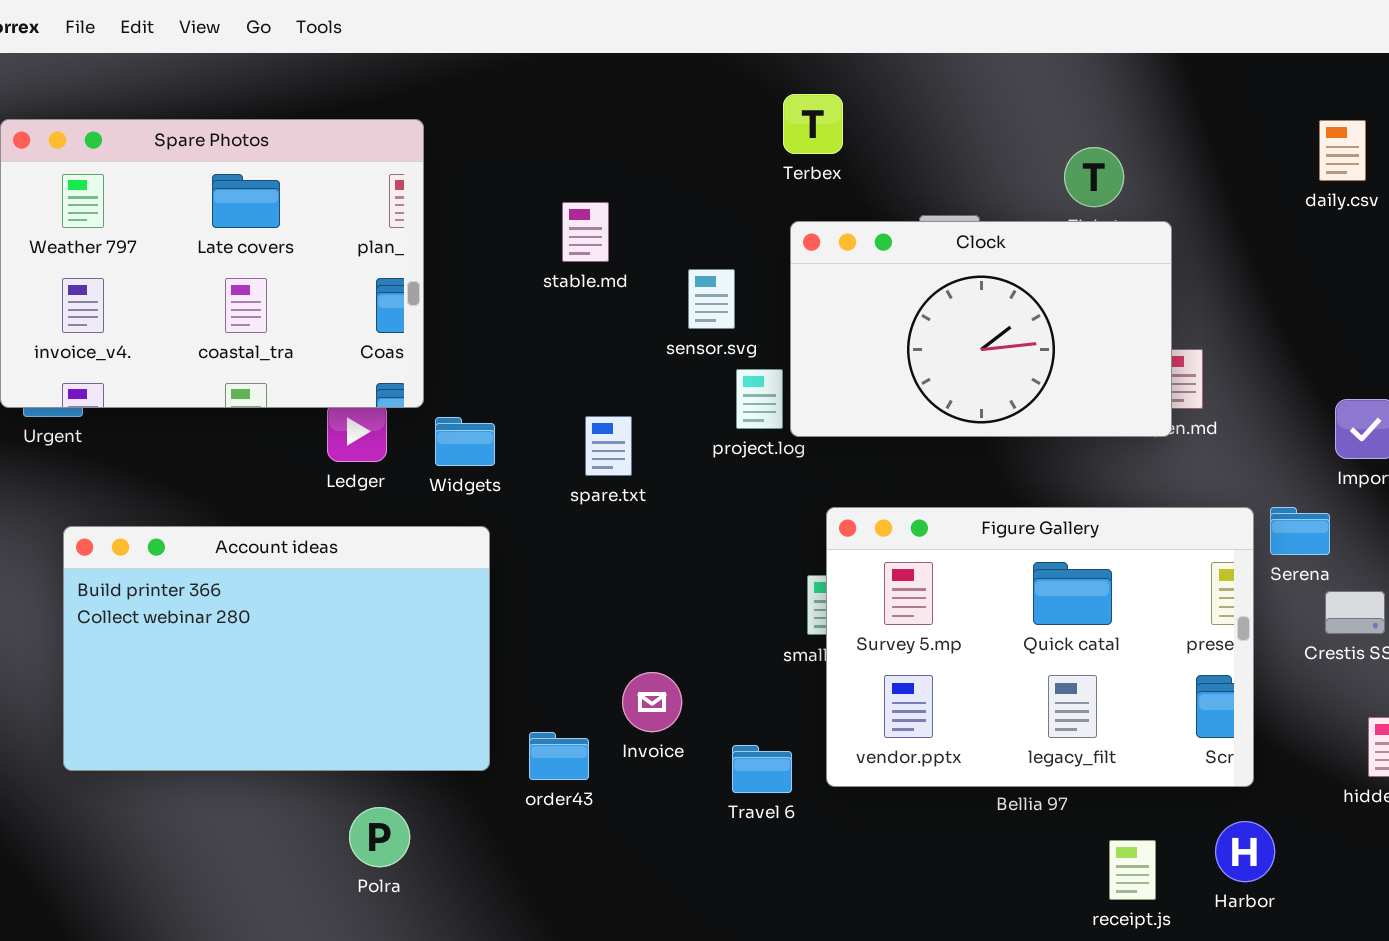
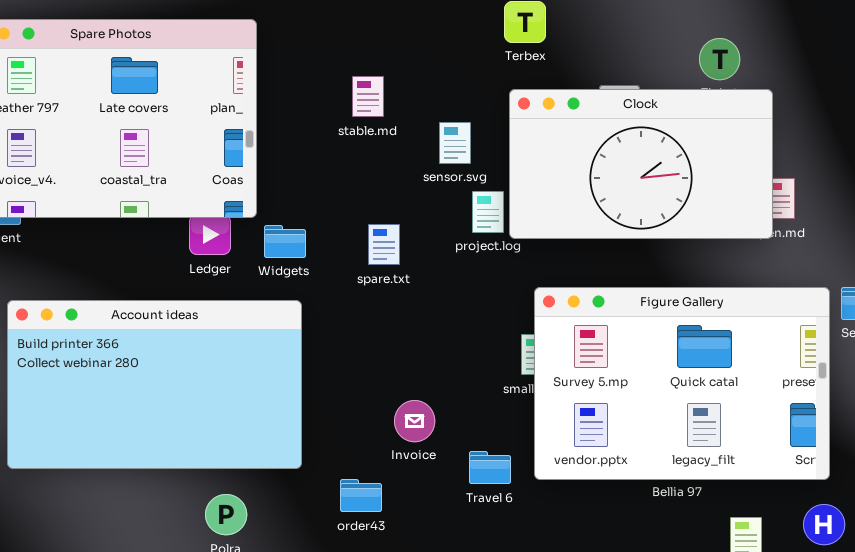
order43: [529,732,589,780] -> [340,479,382,512], moved

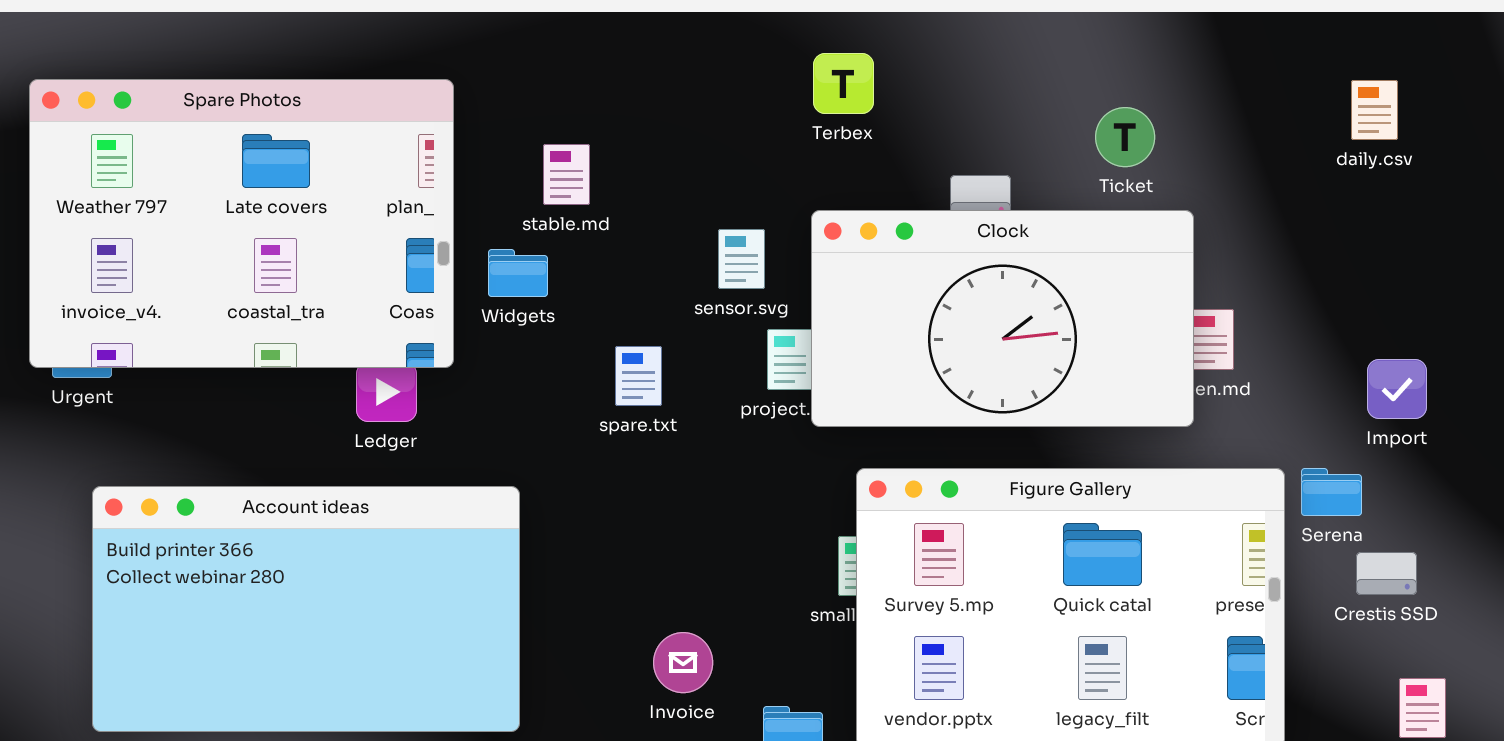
stable.md: [352,76,384,117] -> [543,144,590,205], moved
Clock: [509,89,773,239] -> [811,210,1194,427], moved
spare.txt: [368,224,400,265] -> [615,346,662,406], moved
Widgets: [264,225,306,258] -> [488,249,548,297], moved

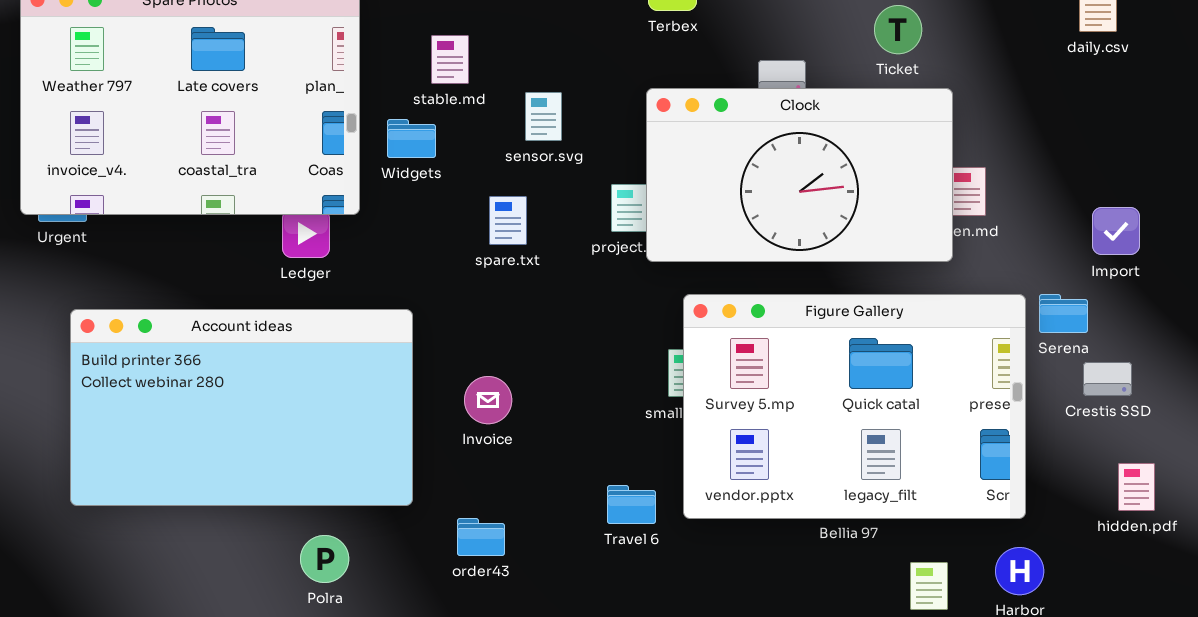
sensor.svg: [718,229,765,289] -> [525,92,562,141], moved
Invoice: [653,632,713,693] -> [464,376,512,424], moved

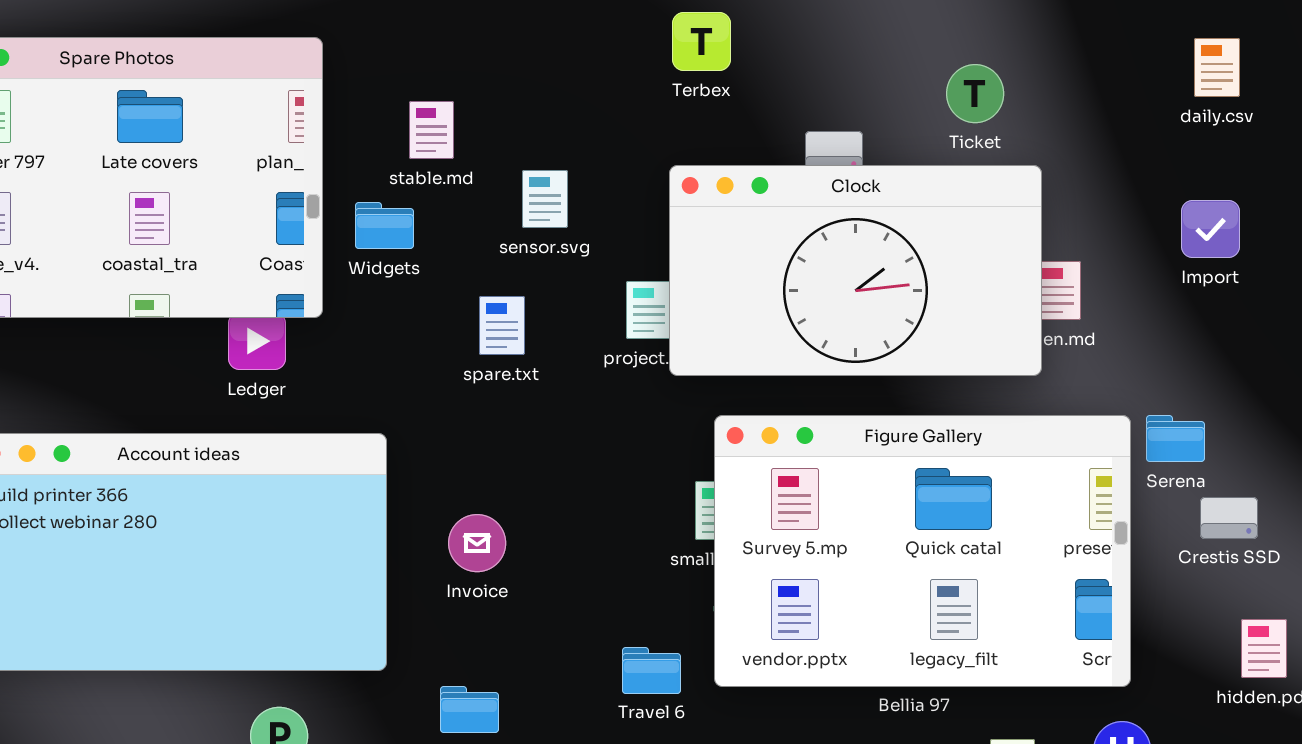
Import: [1092,207,1140,255] -> [1181,200,1240,258], moved

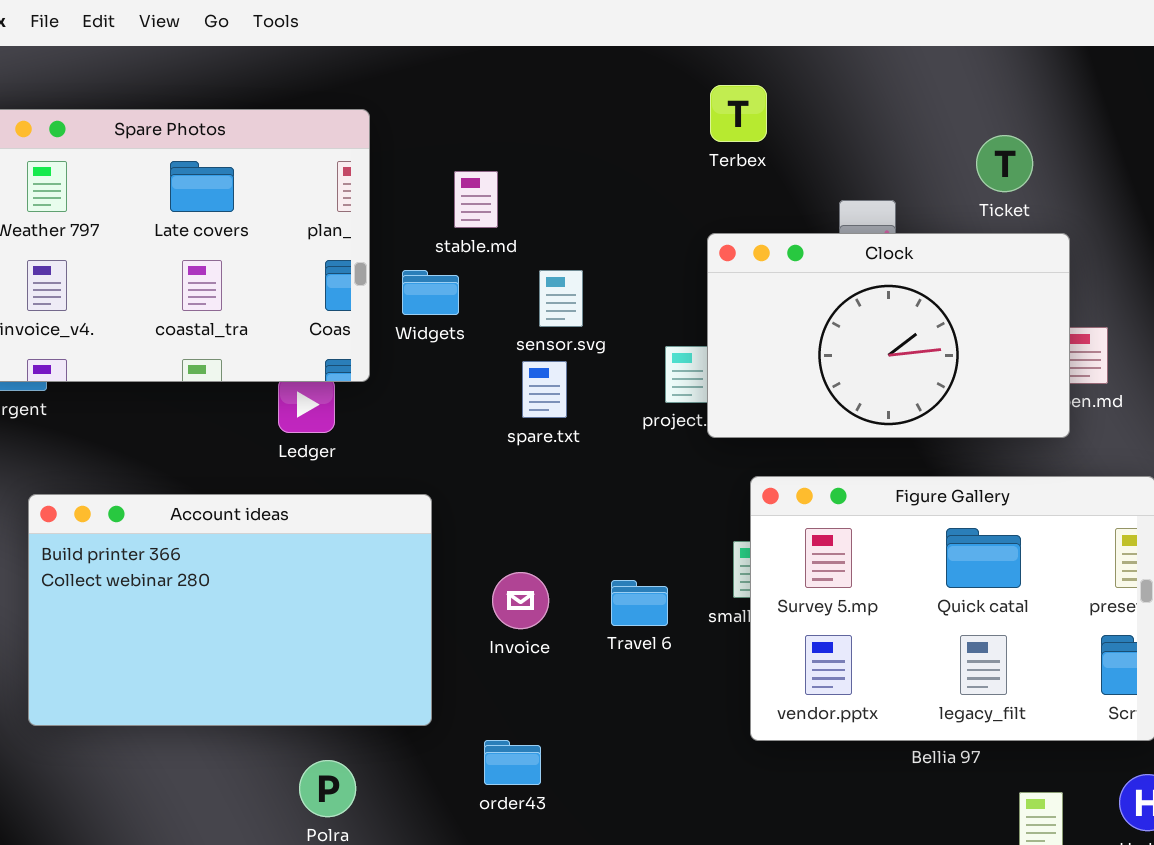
sensor.svg: [522,170,568,228] -> [539,270,583,327], moved
Travel 6: [622,647,681,694] -> [611,580,668,626], moved

